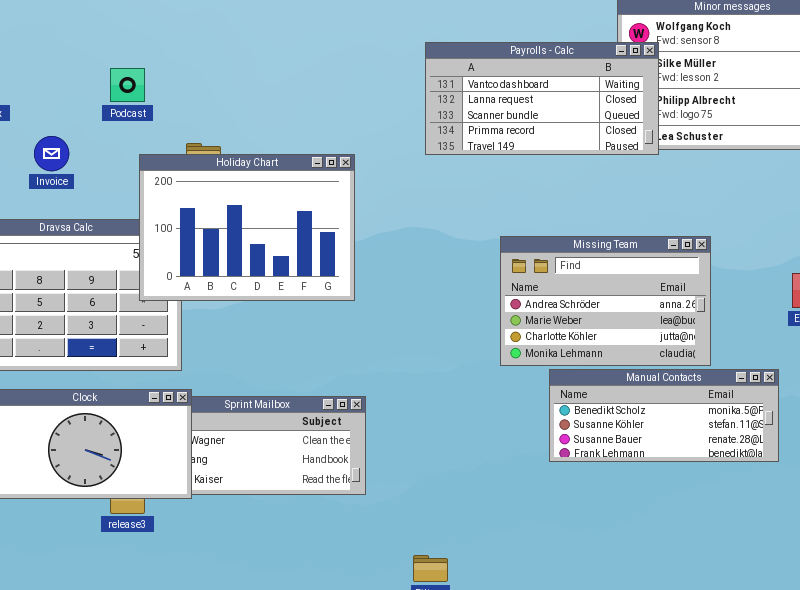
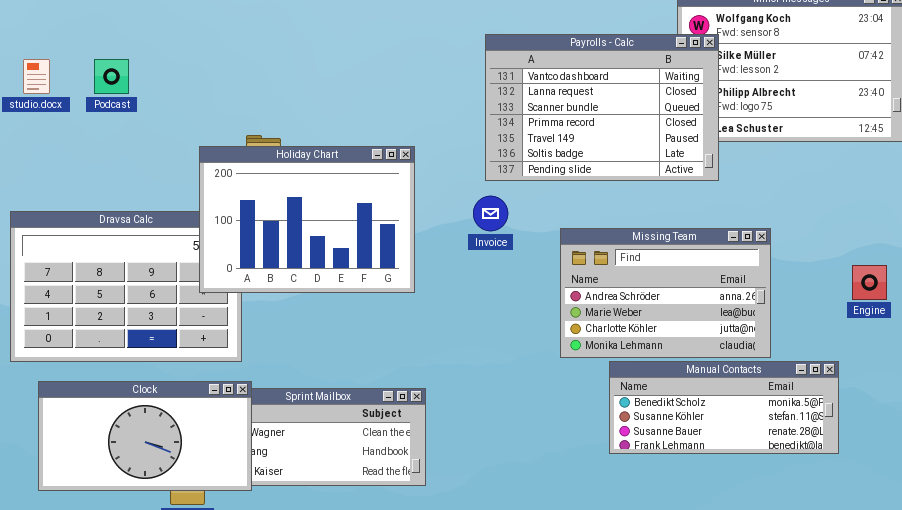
Payrolls - Calc: [425,42,659,155] -> [485,34,719,181], resized
Podcast: [110,68,145,102] -> [94,59,129,94], moved
Invoice: [34,136,69,171] -> [473,196,508,231], moved

